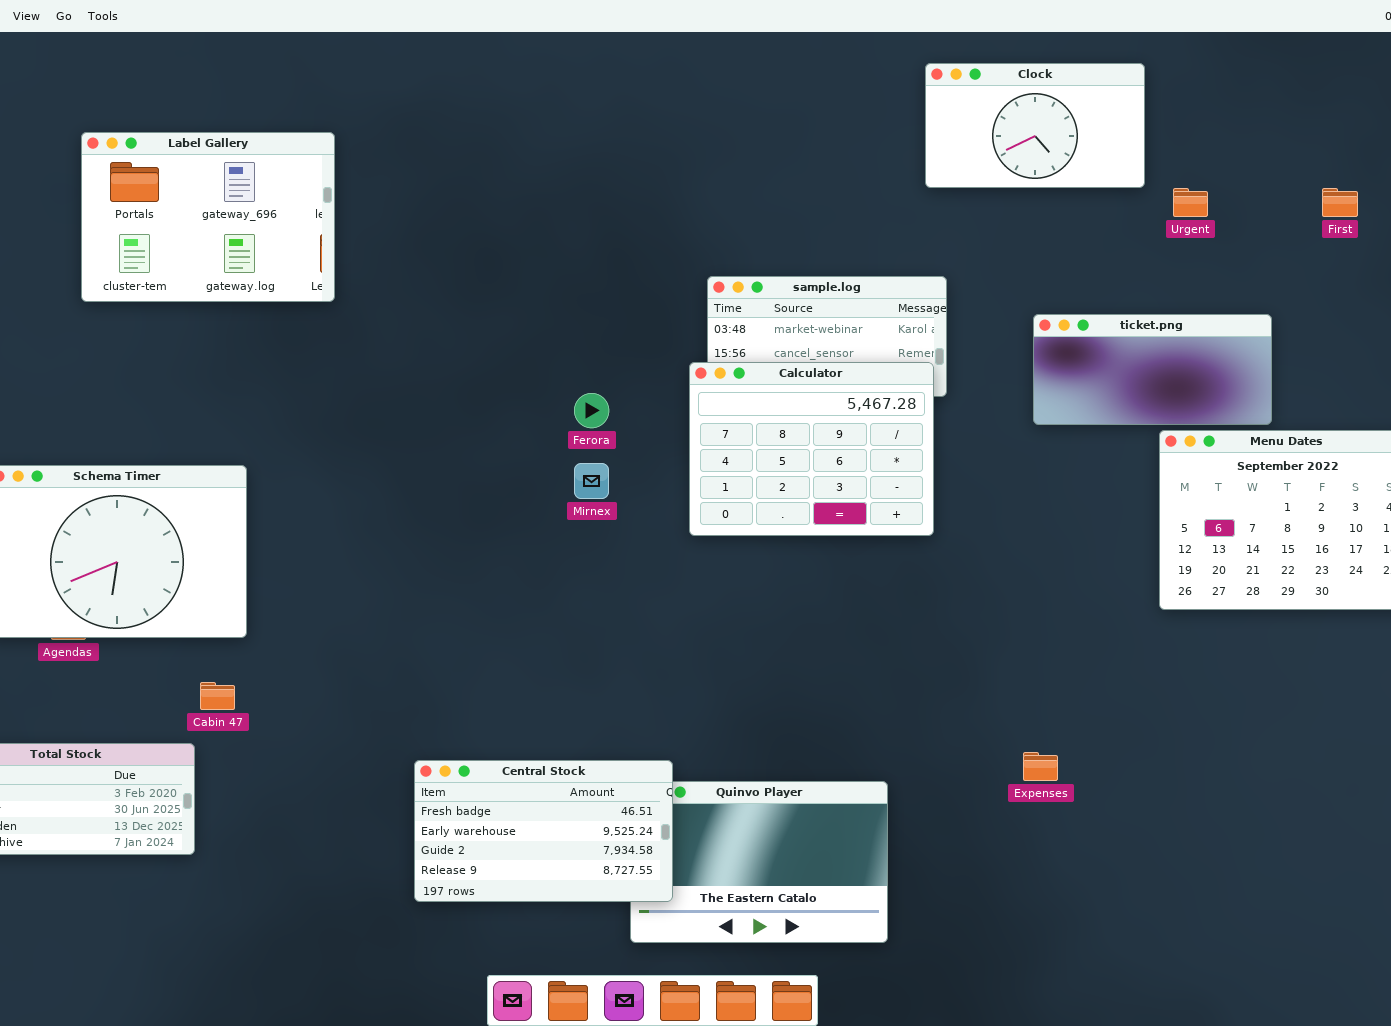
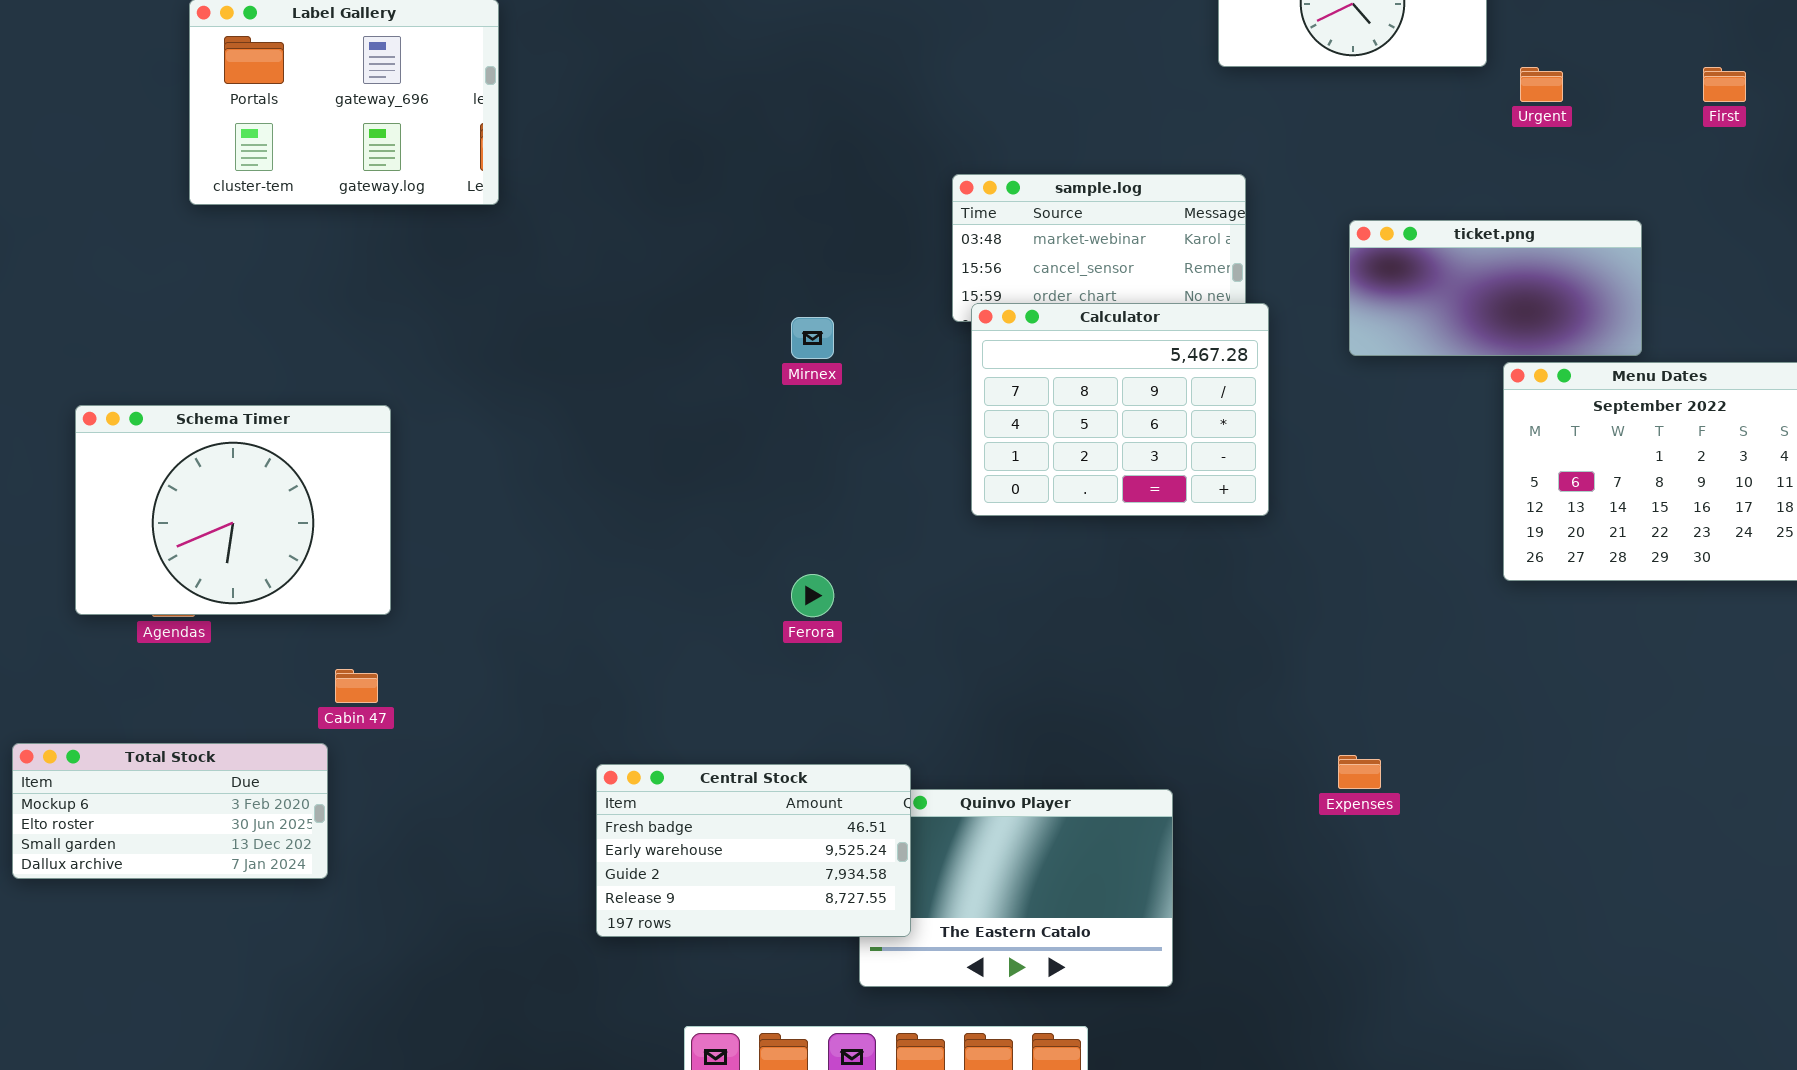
Calculator: [689,362,934,536] -> [971,303,1269,516], moved
Ferora: [574,393,609,428] -> [791,574,834,617], moved
Mirnex: [574,463,609,499] -> [791,317,834,359], moved

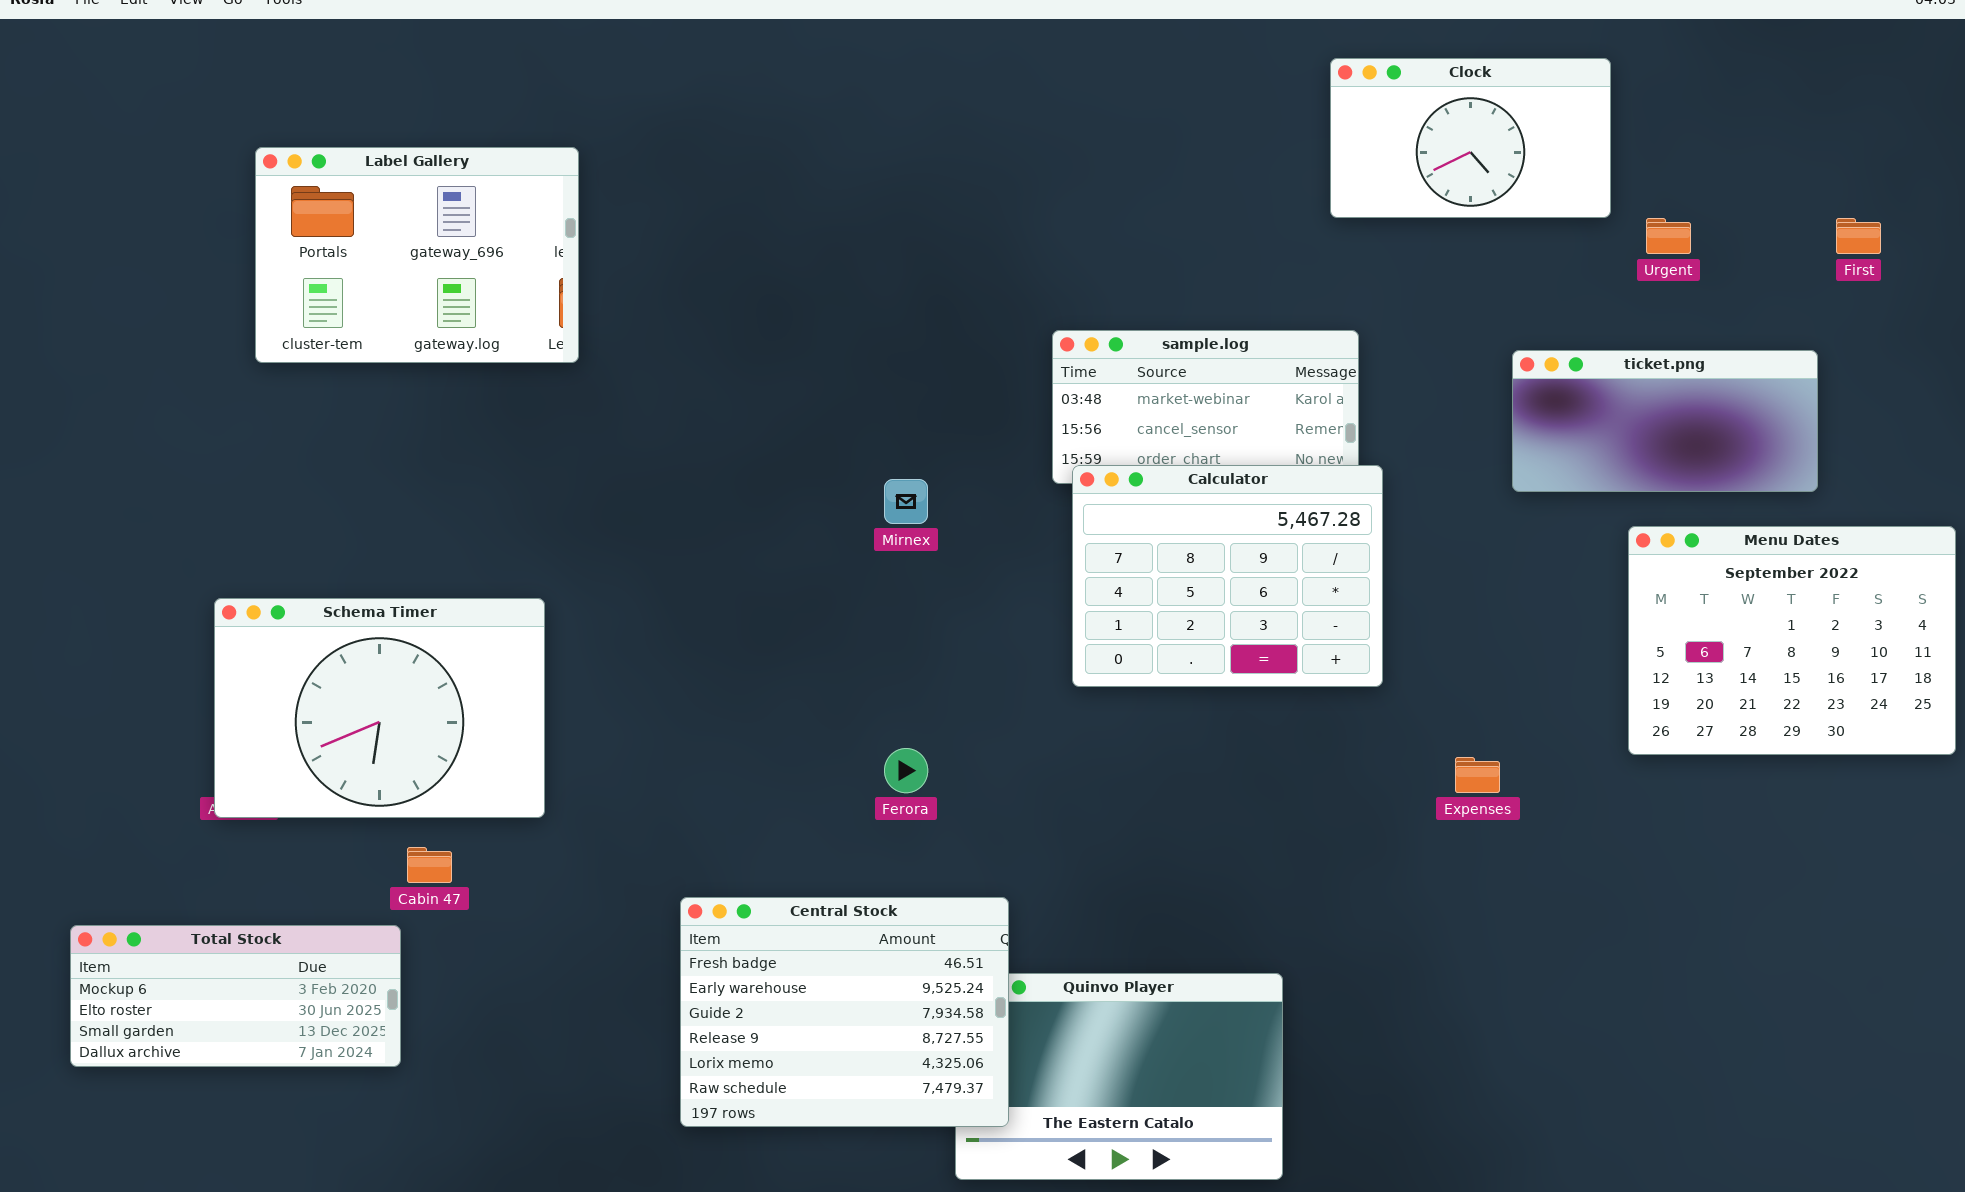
ticket.png: [1349,220,1642,356] -> [1512,350,1818,492], moved
Schema Timer: [75,405,391,615] -> [214,598,545,818], moved
Expenses: [1338,755,1381,789] -> [1455,757,1500,793], moved
Central Stock: [596,764,911,937] -> [680,897,1009,1127], resized

